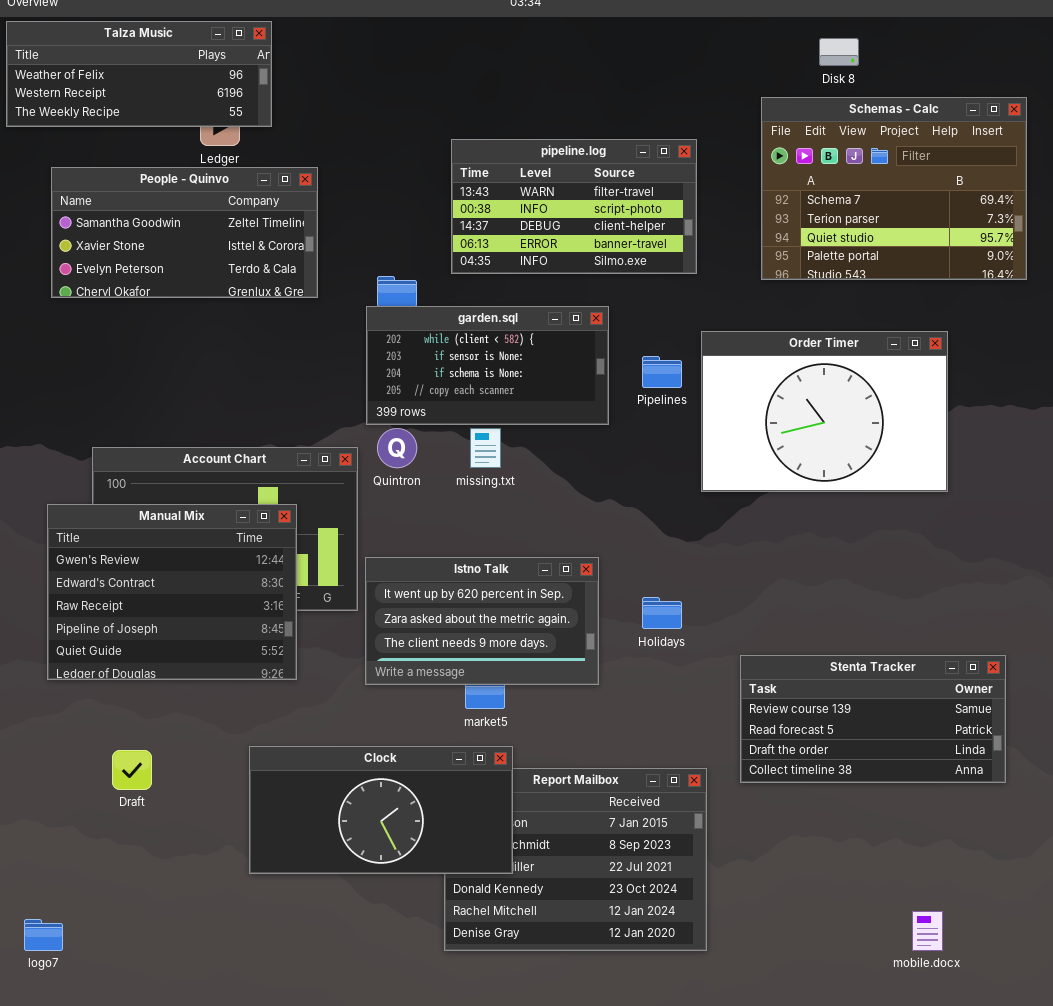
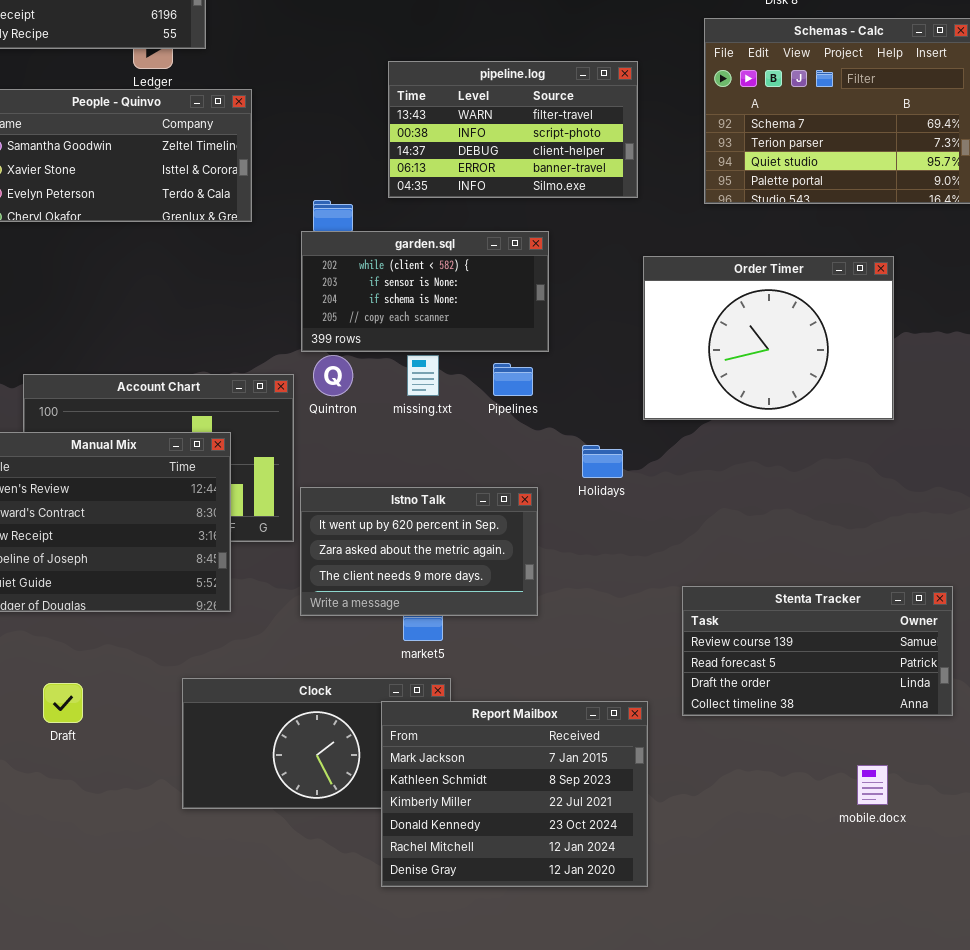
Pipelines: [642,356,682,388] -> [493,363,533,396], moved
Holidays: [642,597,682,629] -> [582,445,623,478], moved
Report Mailbox: [444,768,707,951] -> [381,701,648,887], raised
mobile.docx: [912,911,943,951] -> [857,765,888,805], moved

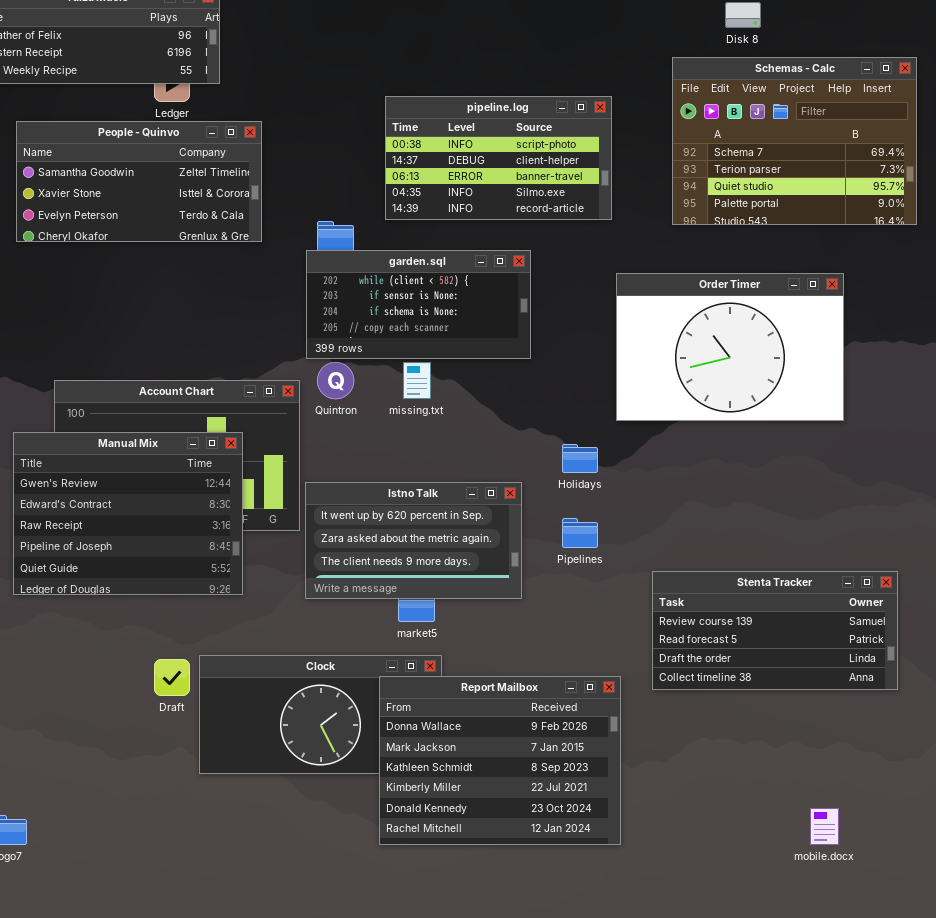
pipeline.log: [388,61,638,198] -> [385,96,612,220], scrolled down 1 row
Pipelines: [493,363,533,396] -> [562,518,598,548], moved
Draft: [43,683,83,723] -> [154,659,190,696], moved
Report Mailbox: [381,701,648,887] -> [379,676,621,845], scrolled up 1 row
mobile.docx: [857,765,888,805] -> [810,808,839,845], moved

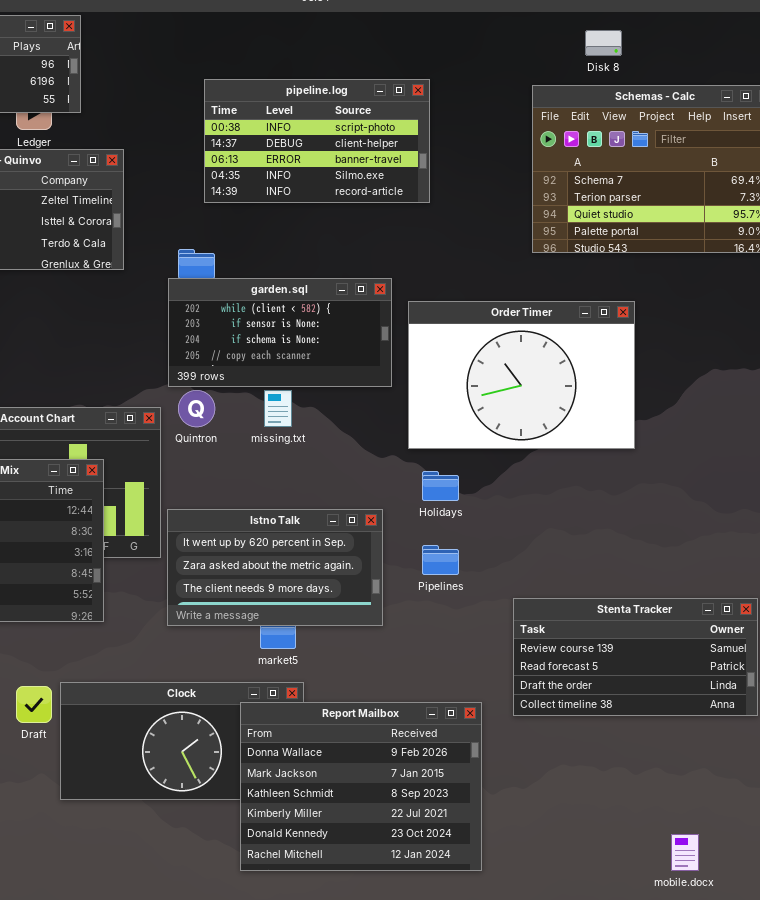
pipeline.log: [385,96,612,220] -> [204,79,430,203], moved
Order Timer: [616,273,844,421] -> [408,301,635,449], moved

